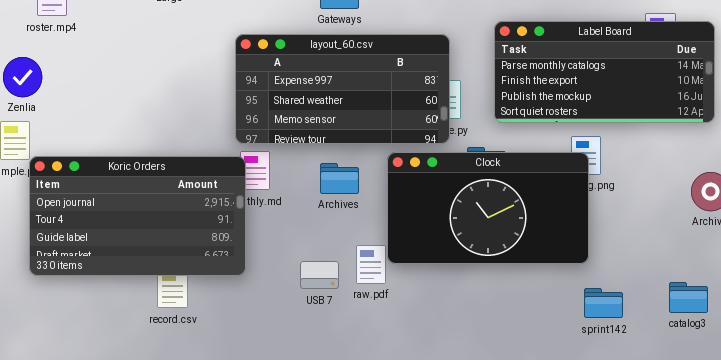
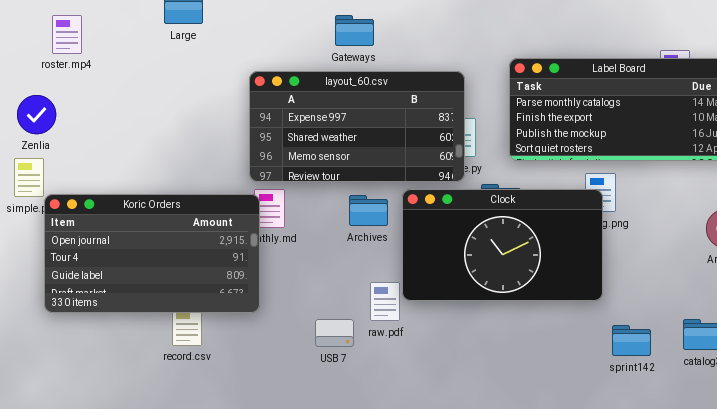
Archives: [320,163,359,194] -> [349,195,388,226], moved
USB 7: [300,261,339,289] -> [315,319,354,347], moved
sprint142: [584,288,623,318] -> [612,325,651,356], moved

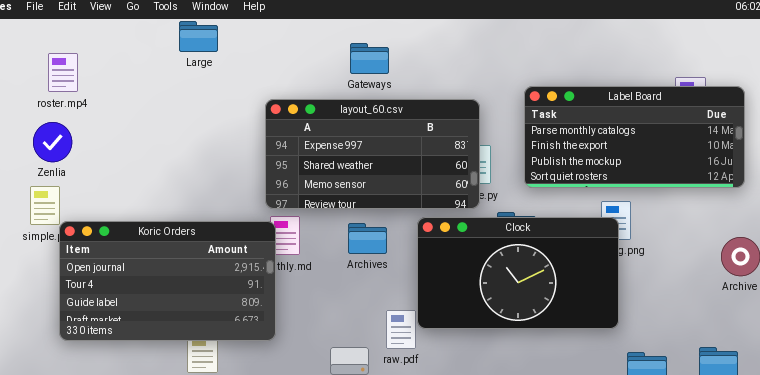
roster.mp4: [52,15,82,54] -> [48,53,78,92], moved
Archives: [349,195,388,226] -> [348,223,387,254], moved

